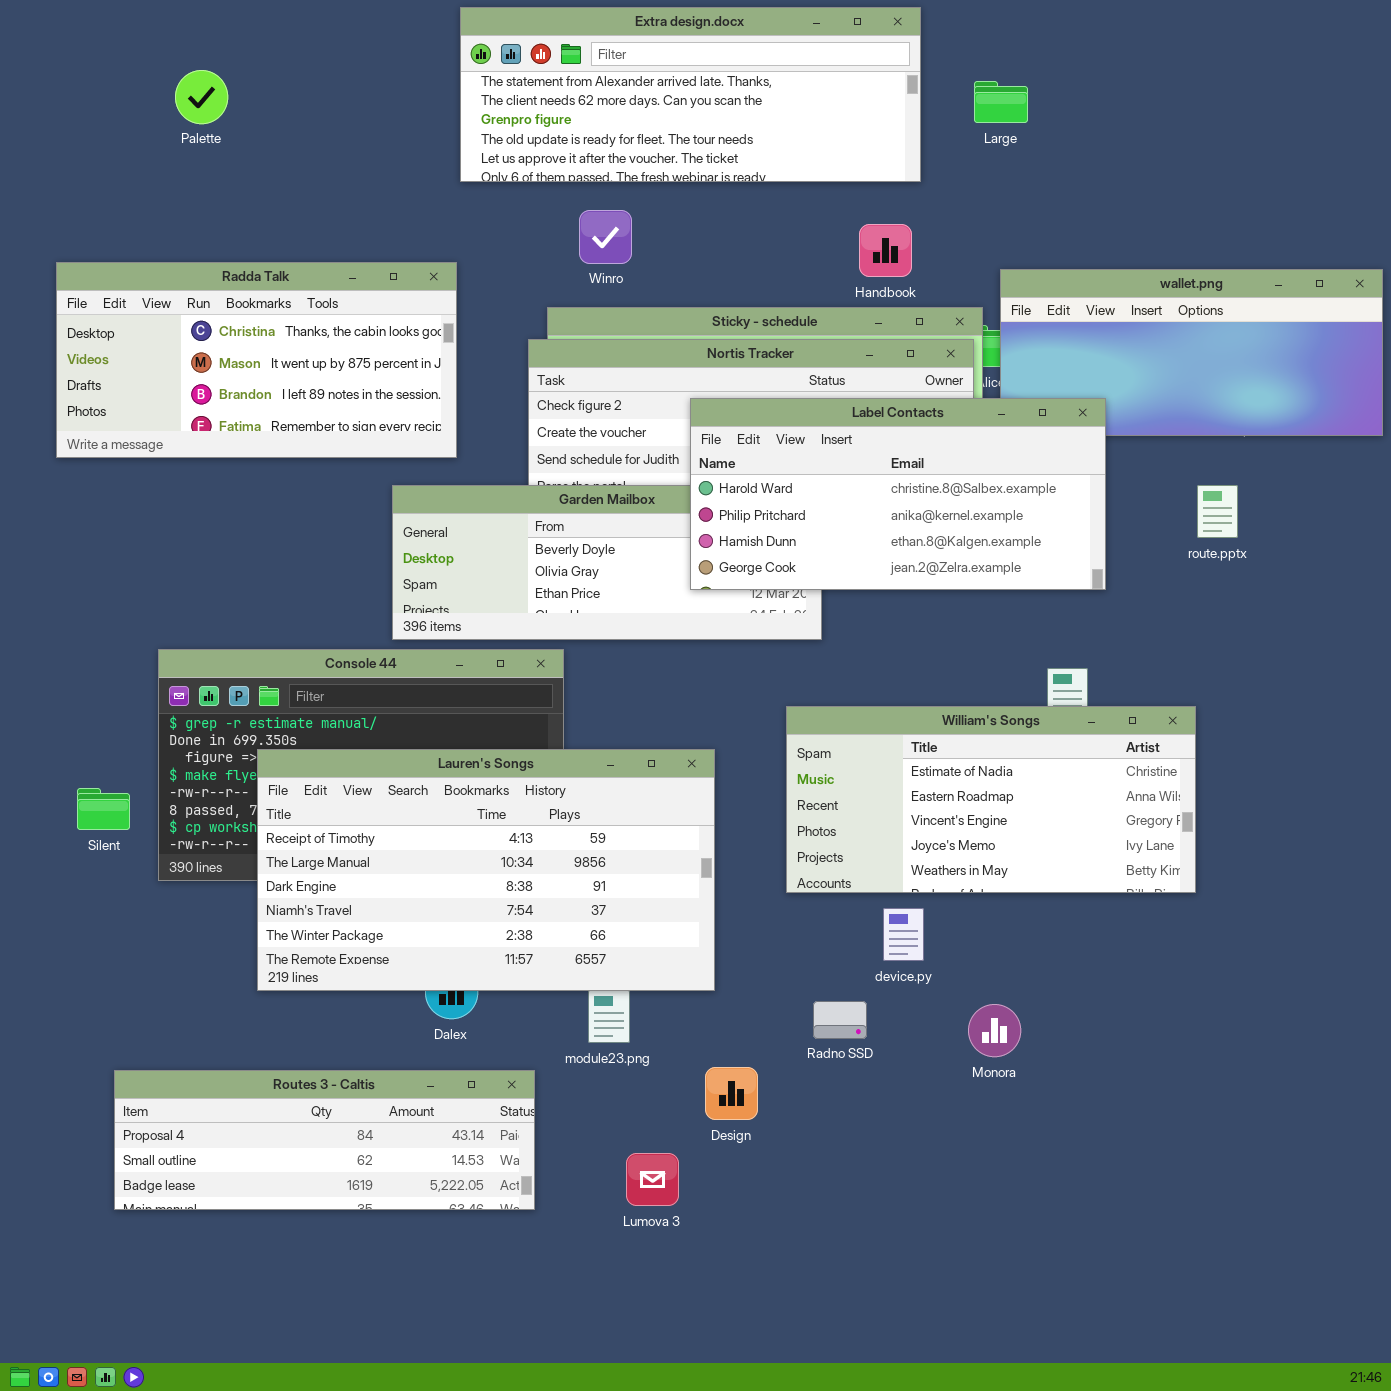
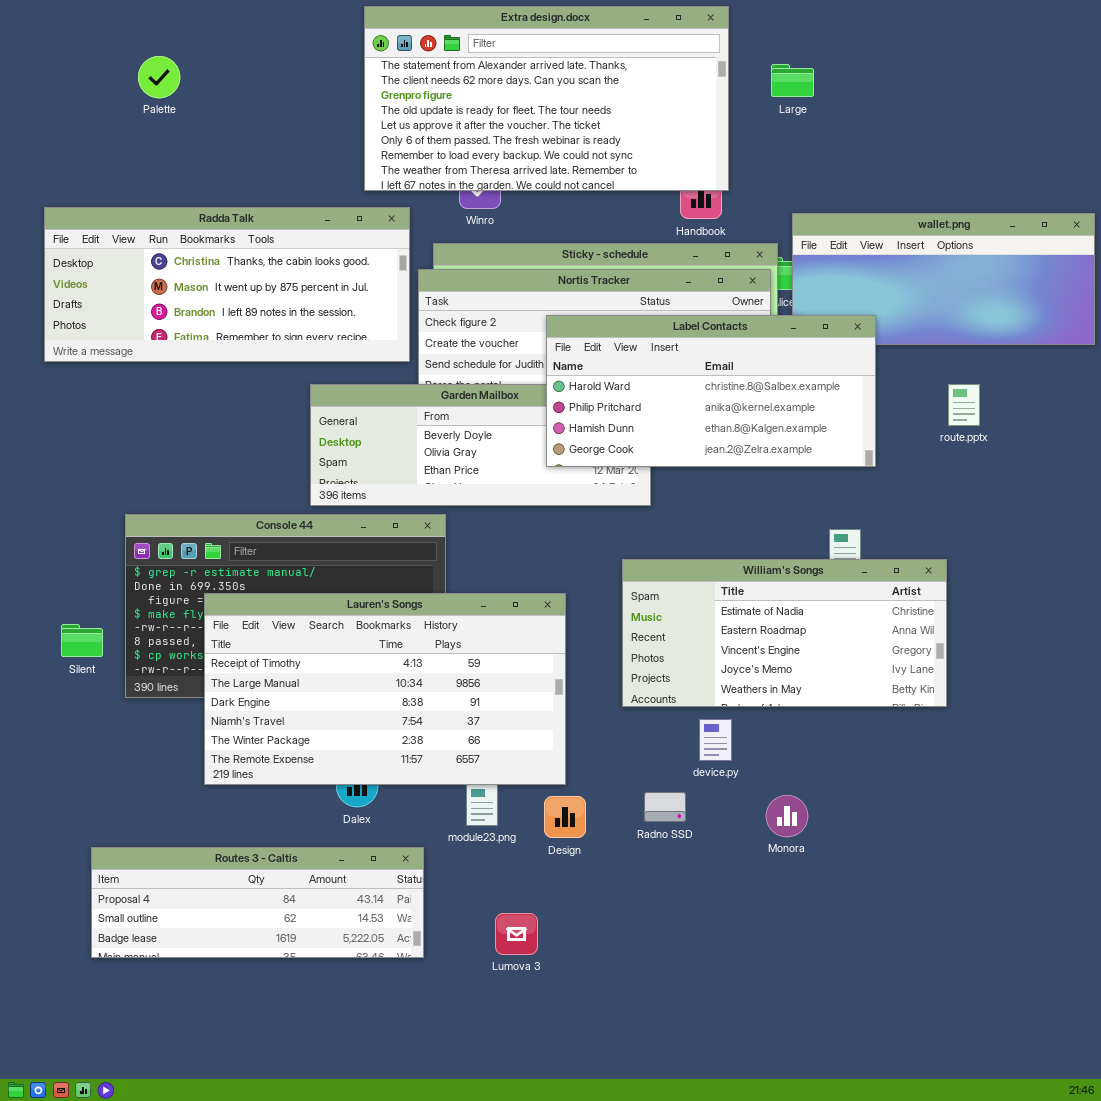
Extra design.docx: [460,7,921,182] -> [364,6,729,191], resized
Radda Talk: [56,262,457,458] -> [44,207,410,362], resized
Design: [705,1067,758,1120] -> [544,796,586,838], moved

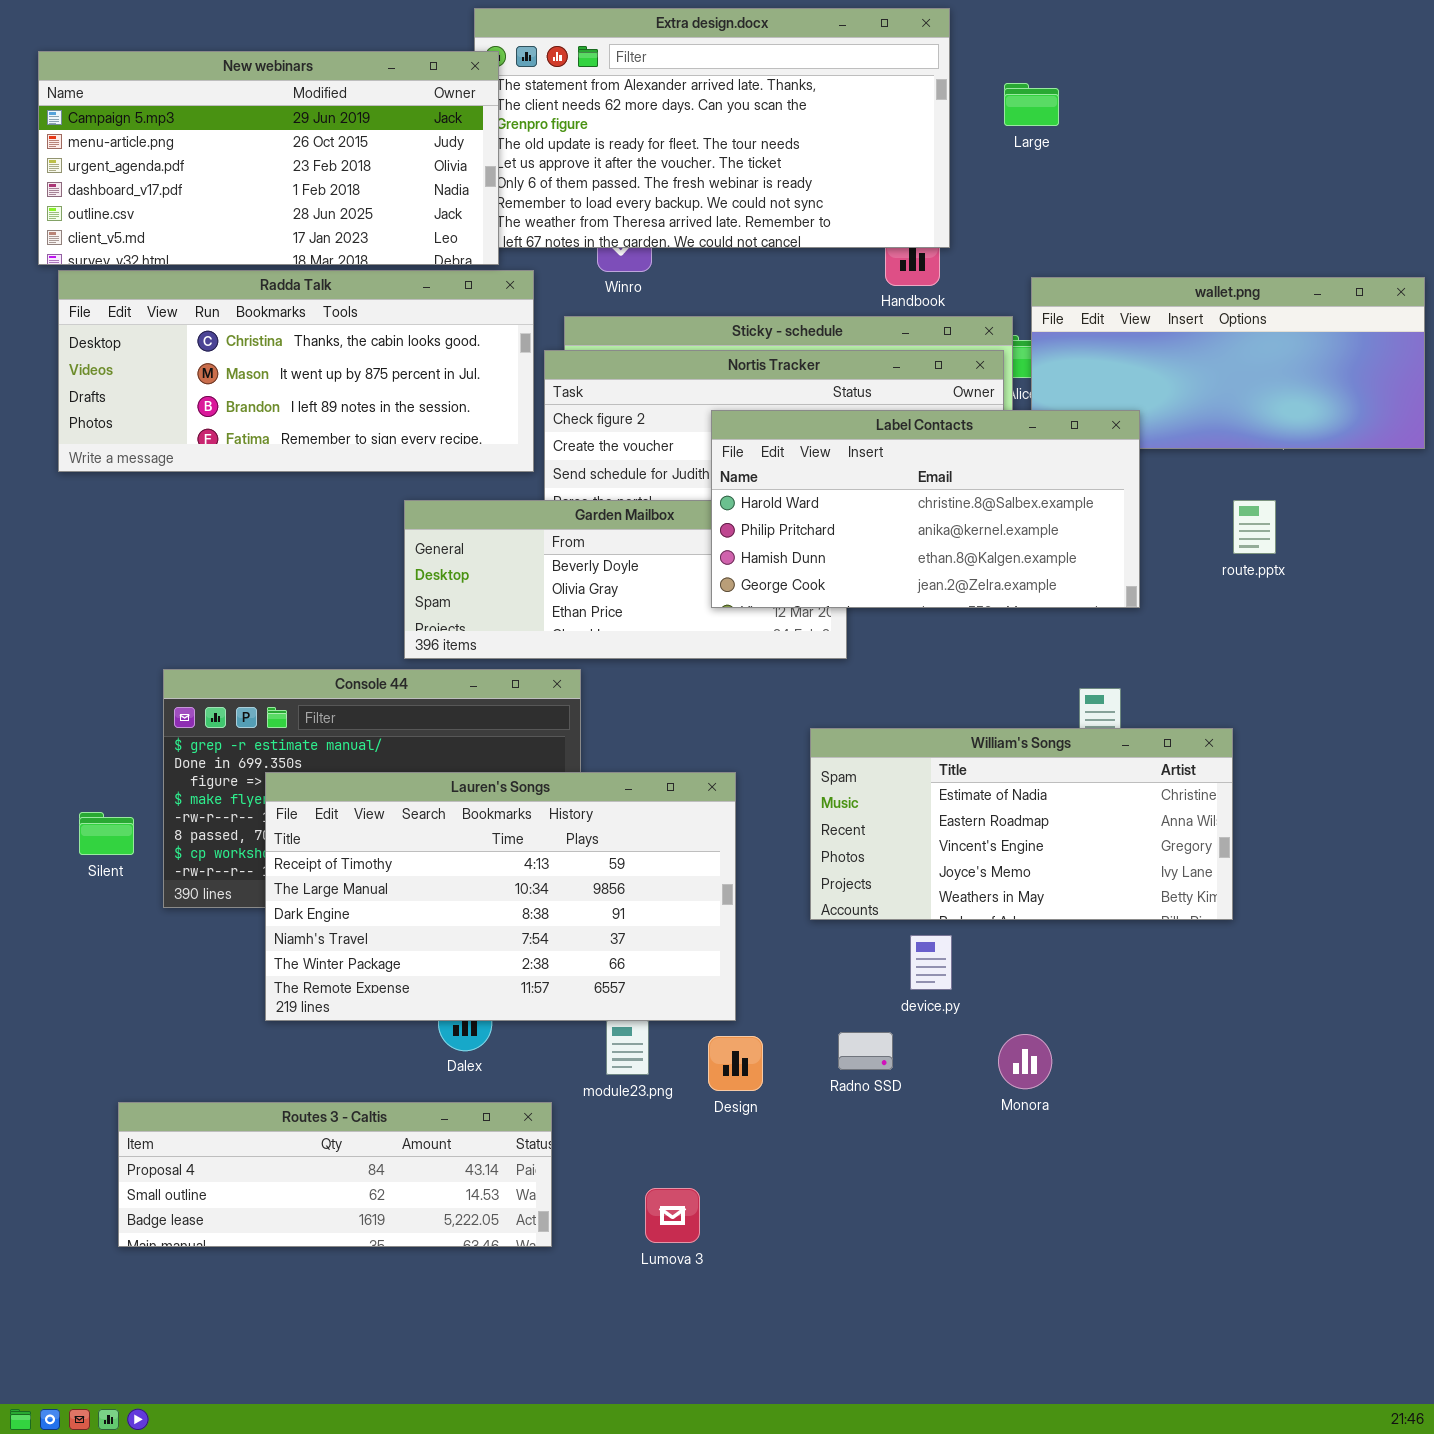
New webinars: none -> [38,51,499,265], opened

